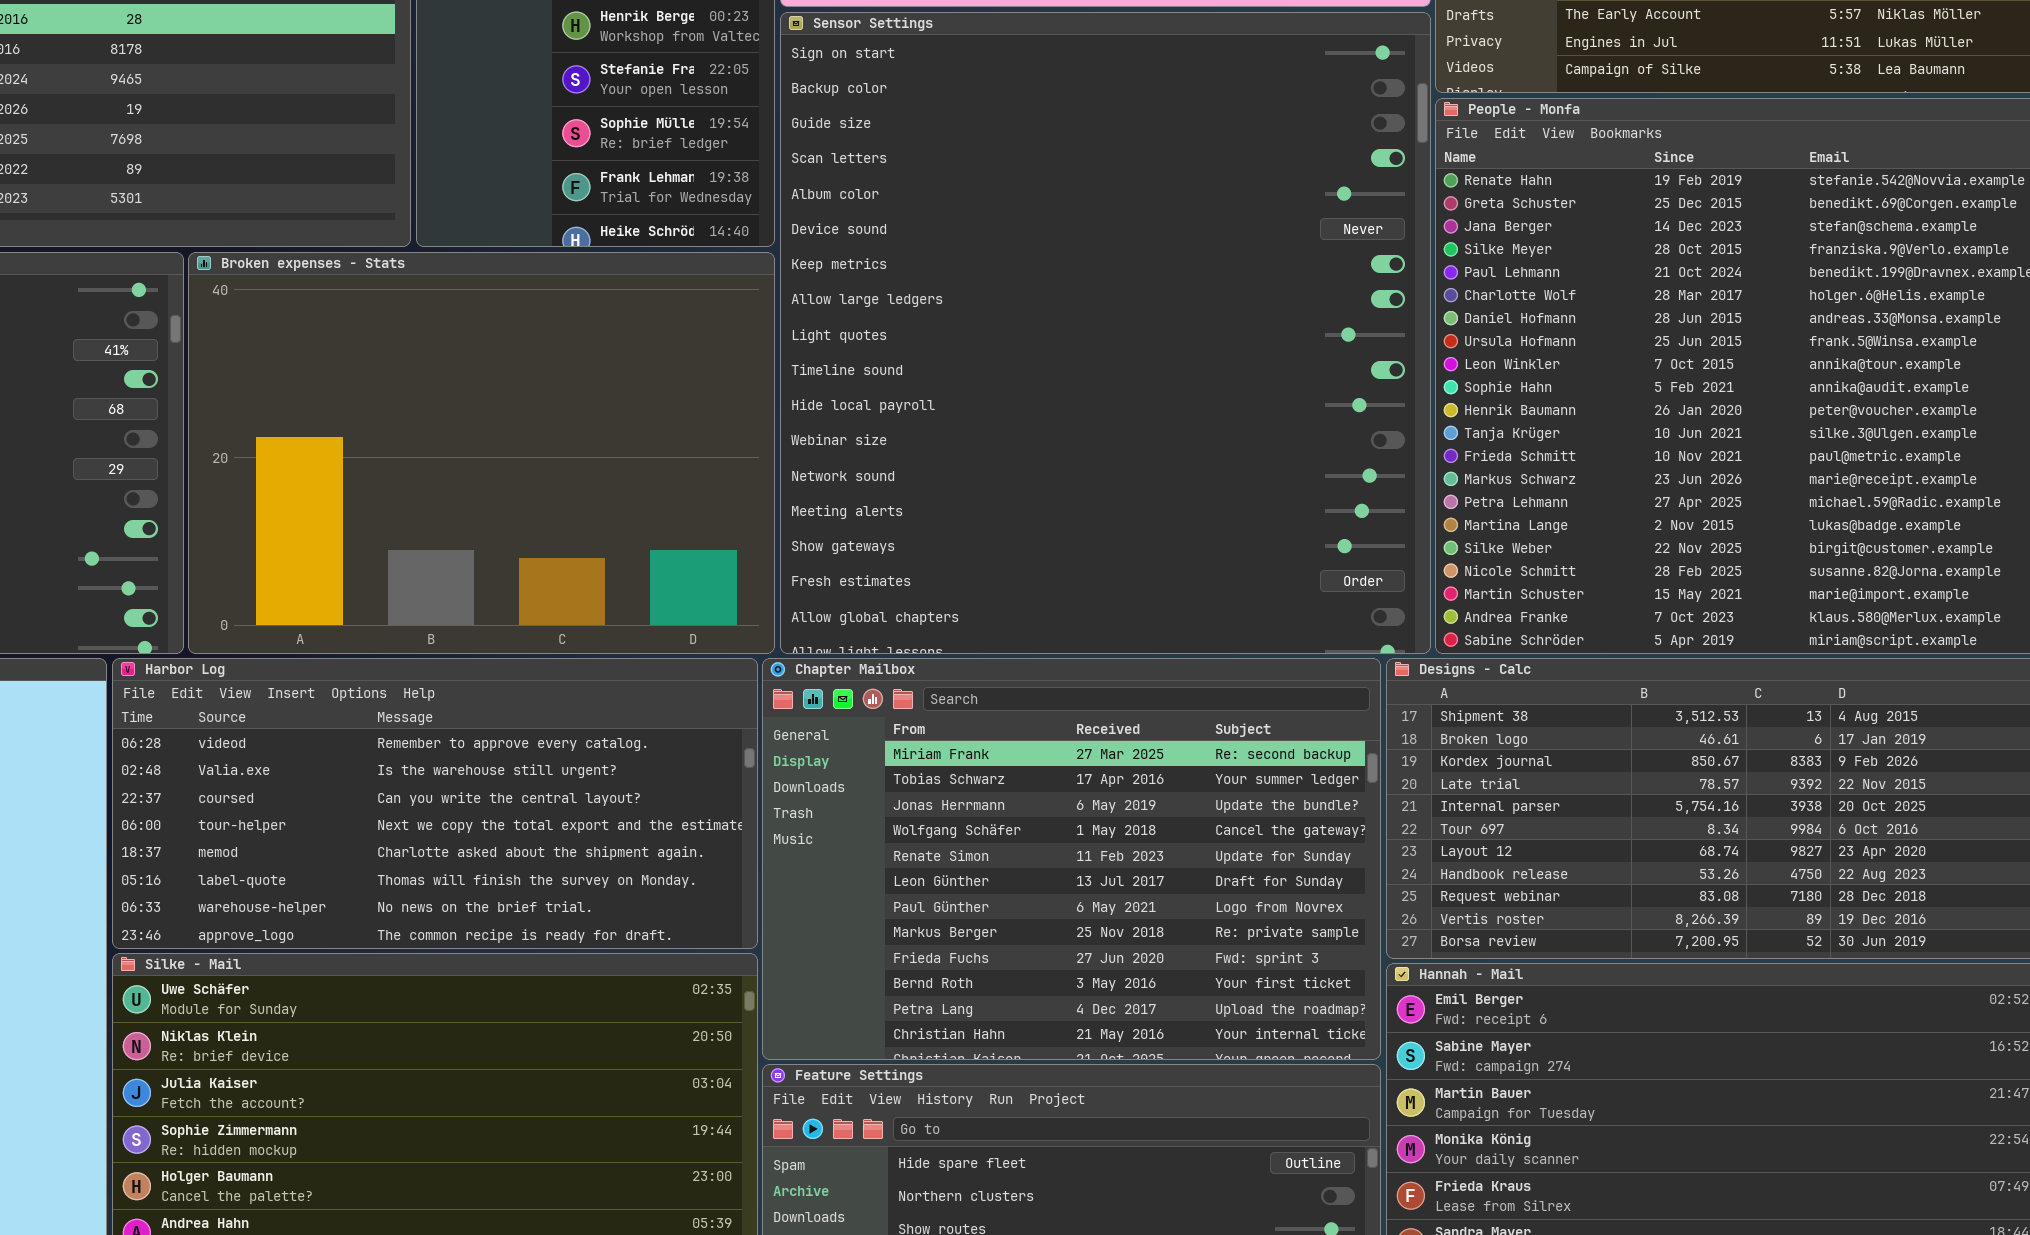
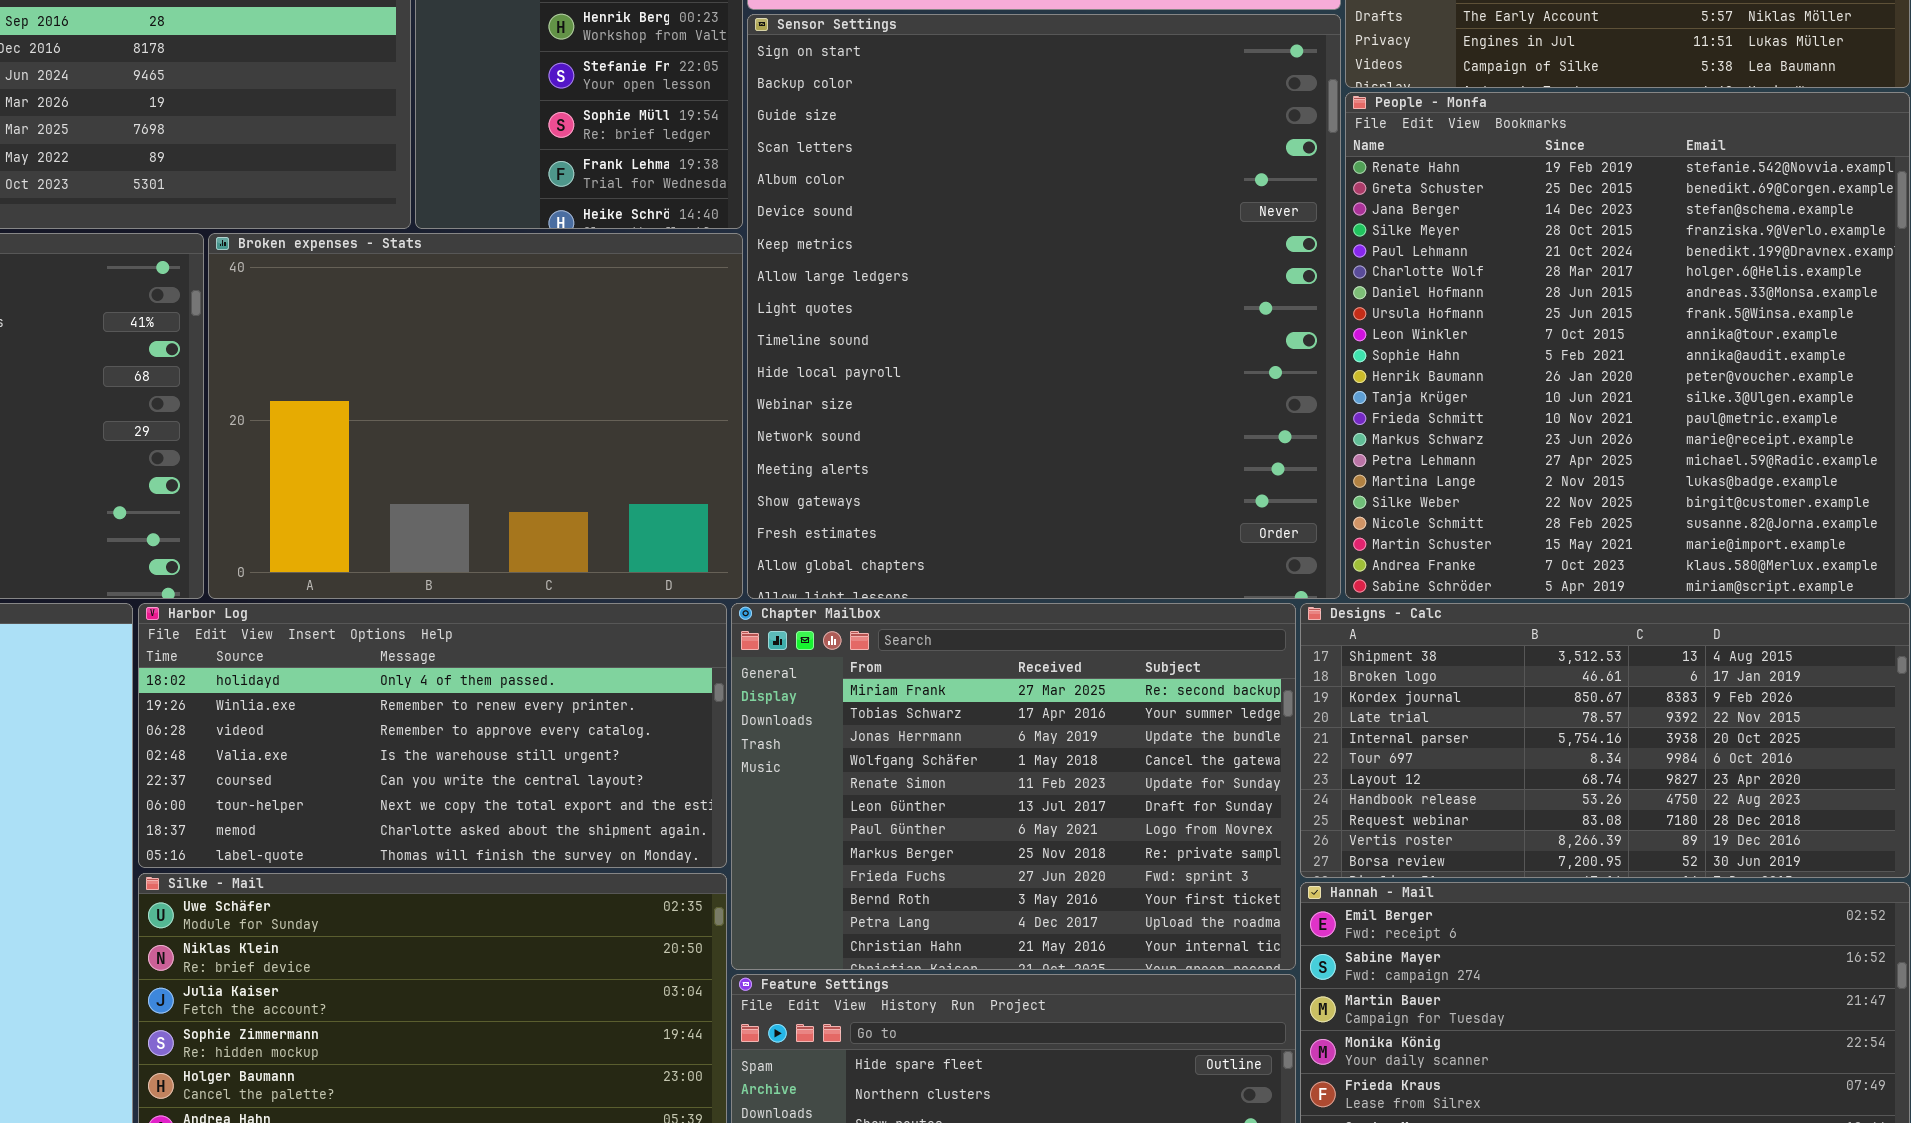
Harbor Log: [112,658,758,949] -> [138,603,727,868], scrolled up 2 rows

